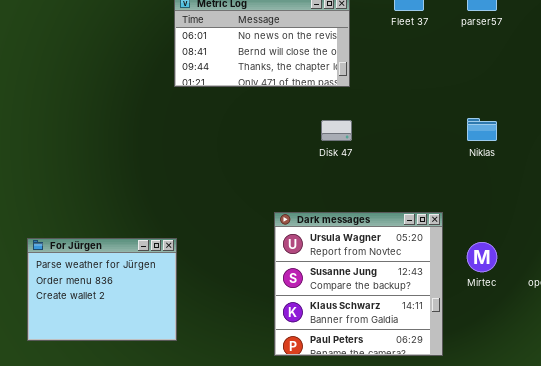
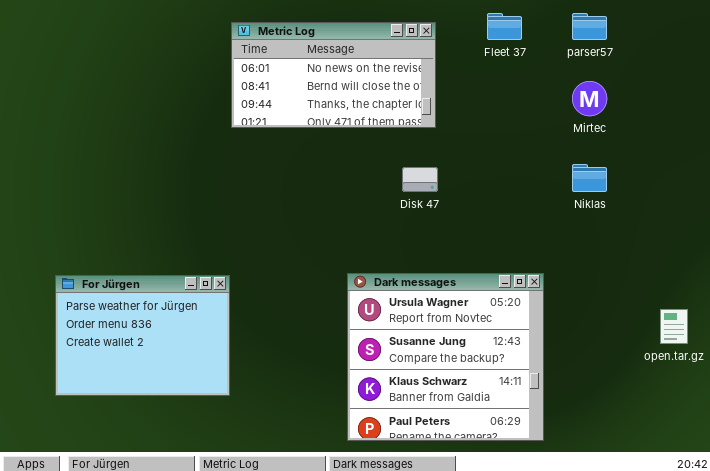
For Jürgen: [27,238,177,341] -> [55,275,230,396], moved
Mirtec: [467,242,497,272] -> [572,81,607,116], moved

